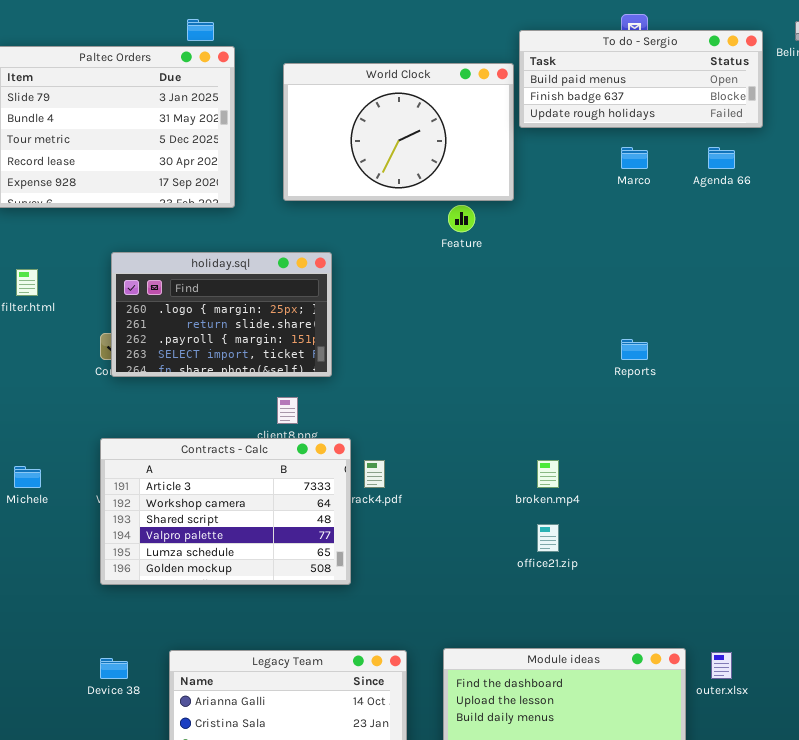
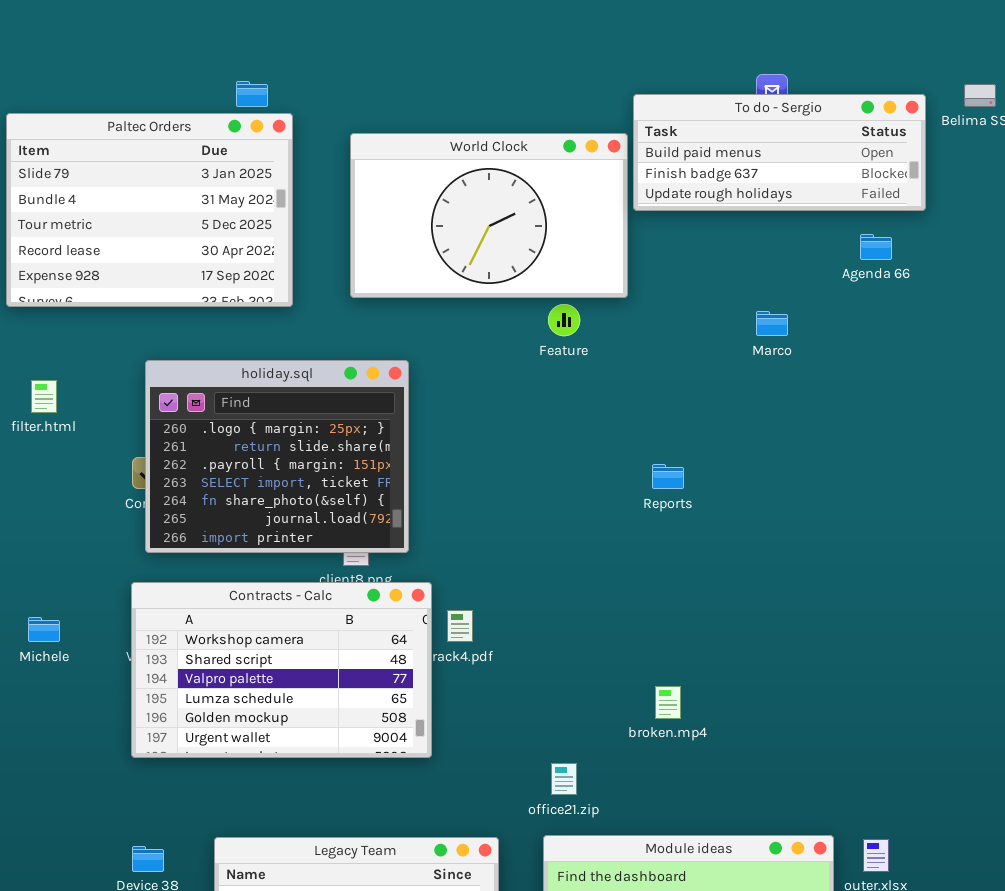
Marco: [621,147,648,169] -> [756,311,788,336], moved
holiday.sql: [111,252,332,377] -> [145,360,409,553], resized
Reports: [621,339,648,360] -> [652,464,684,489], moved
Contracts - Calc: [100,438,351,585] -> [131,582,432,758], scrolled down 1 row
broken.mp4: [537,460,559,488] -> [655,686,681,719], moved
office21.zip: [537,524,559,552] -> [551,763,577,795], moved

